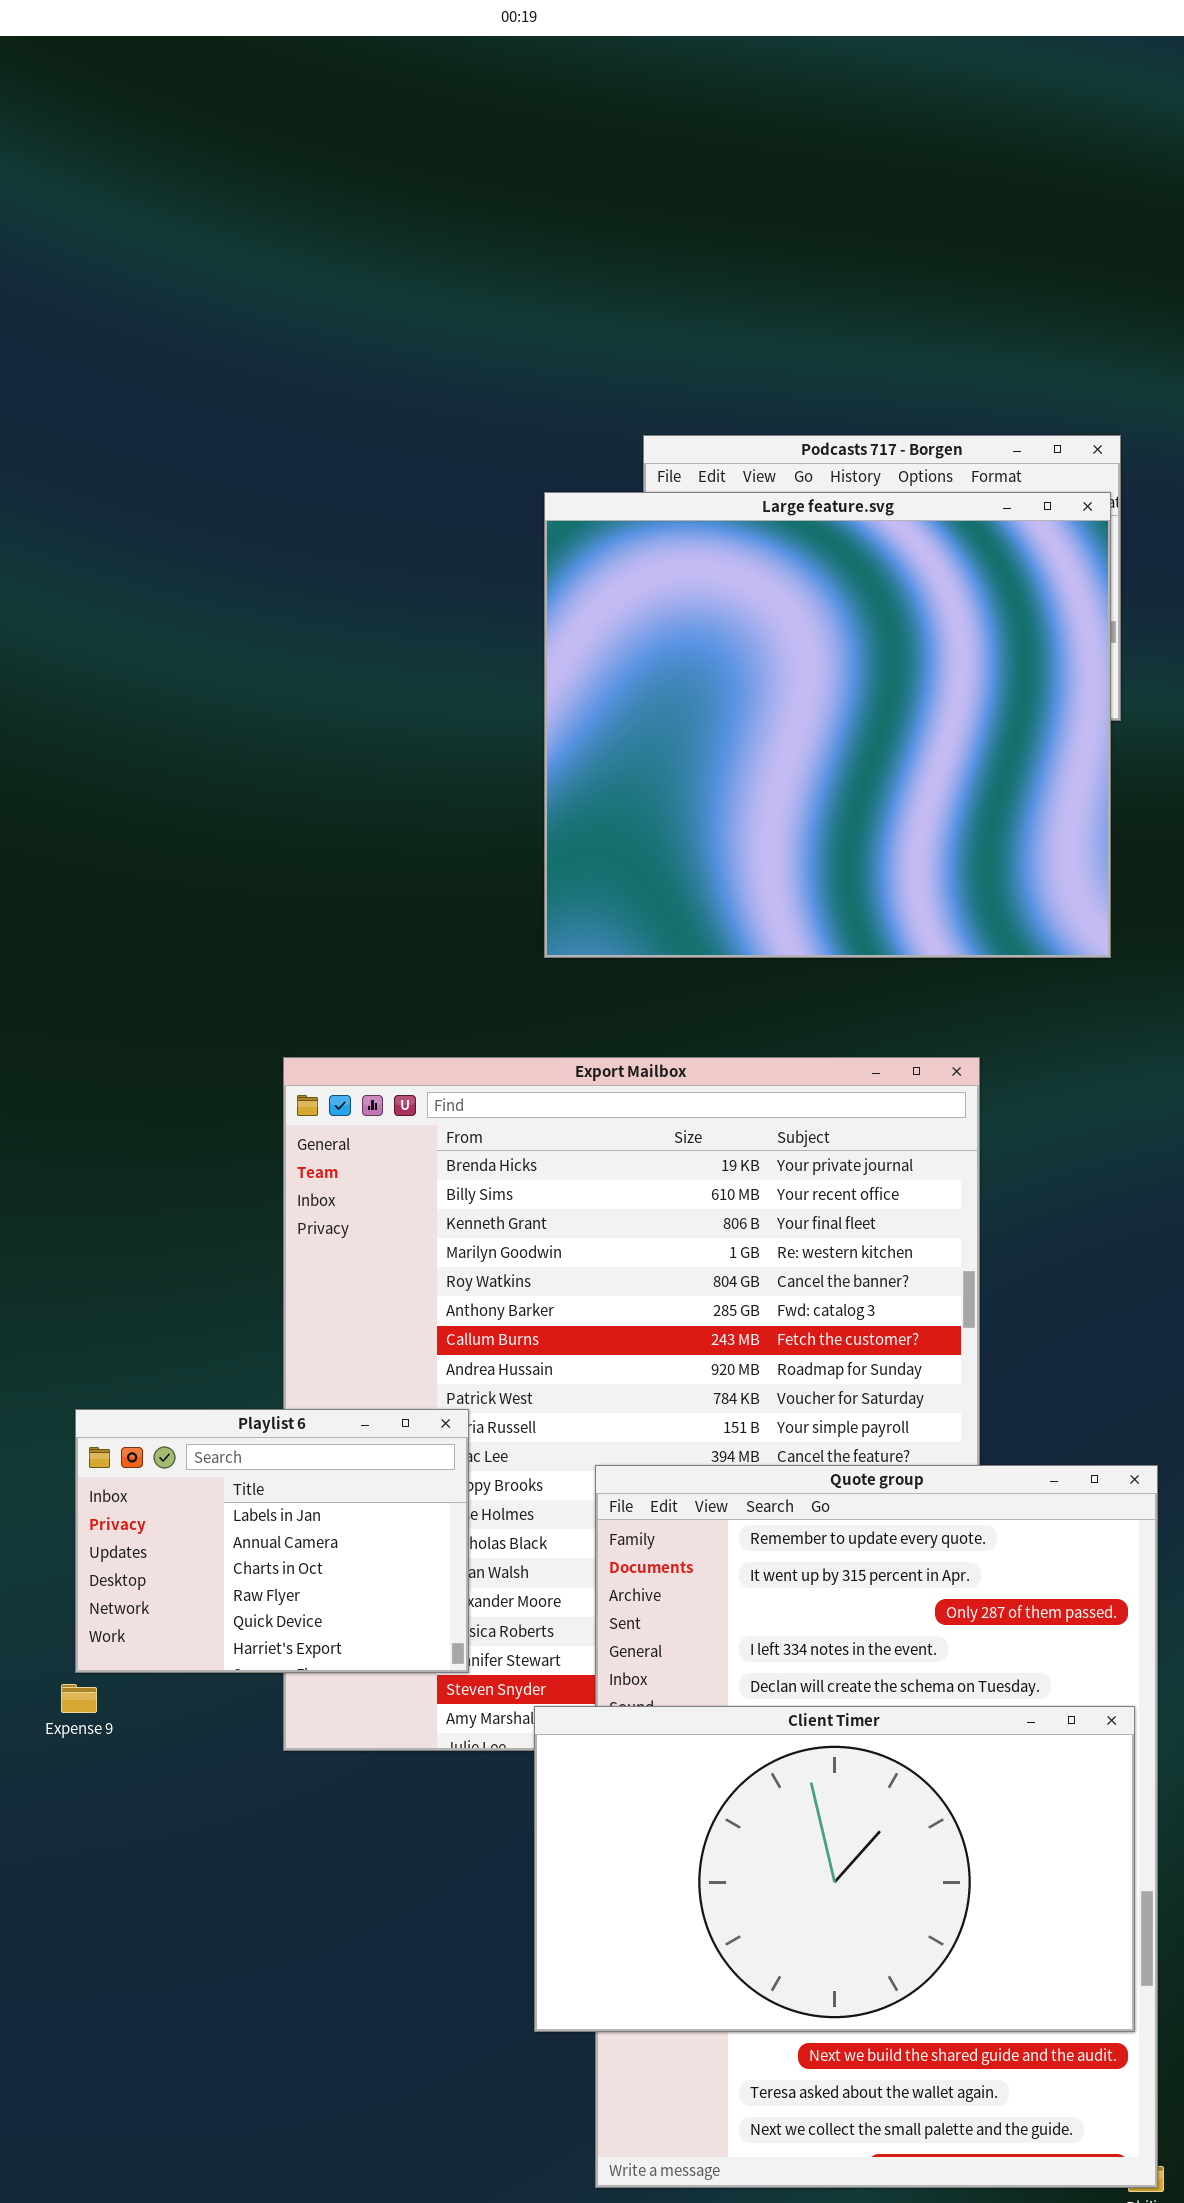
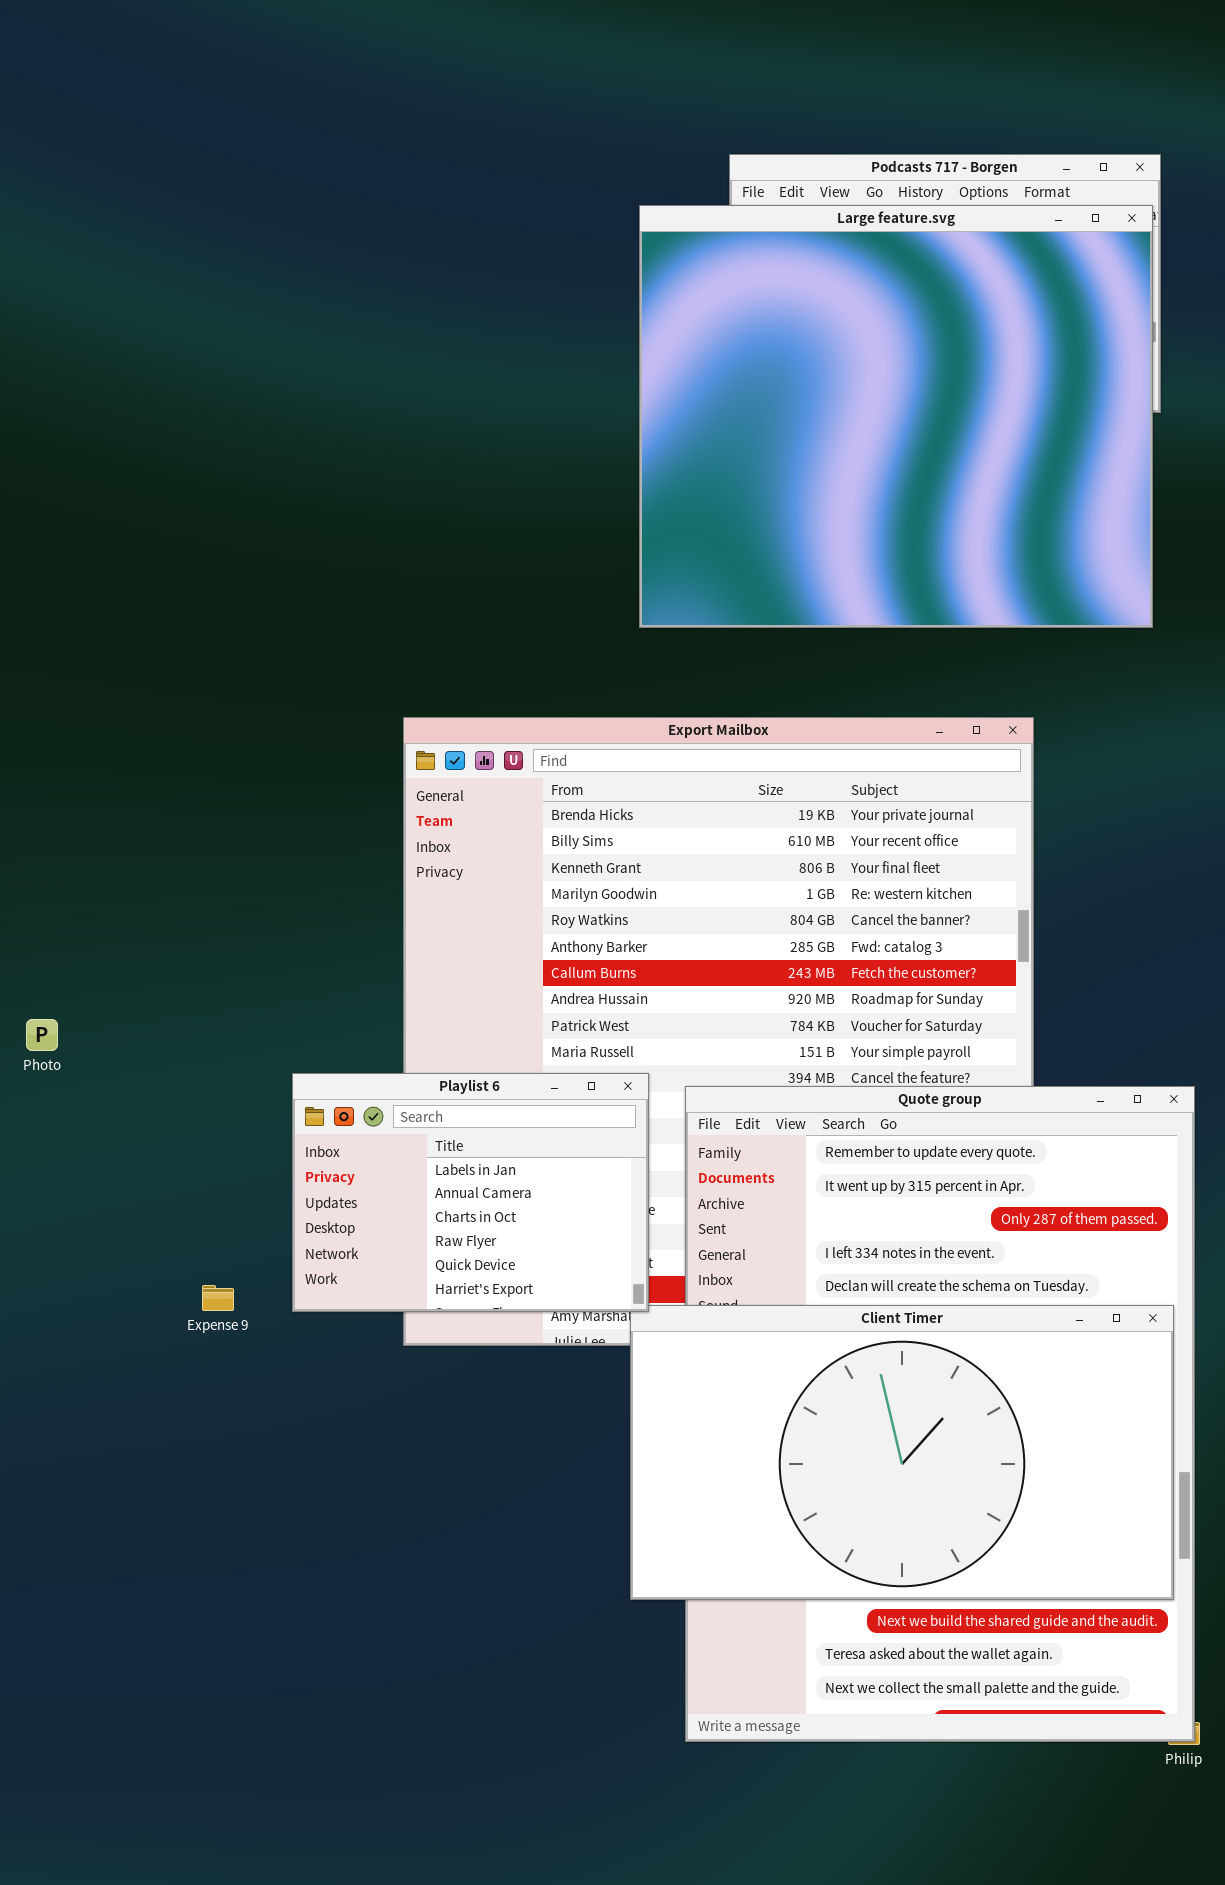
Playlist 6: [75,1409,469,1673] -> [292,1073,649,1312], moved

